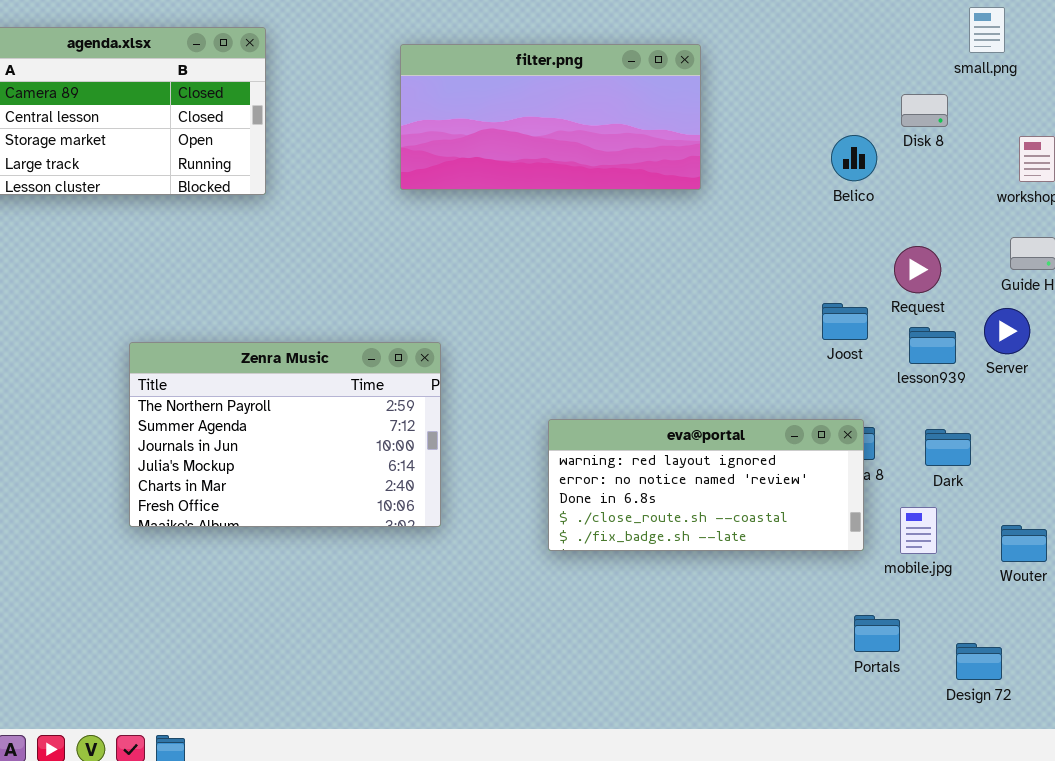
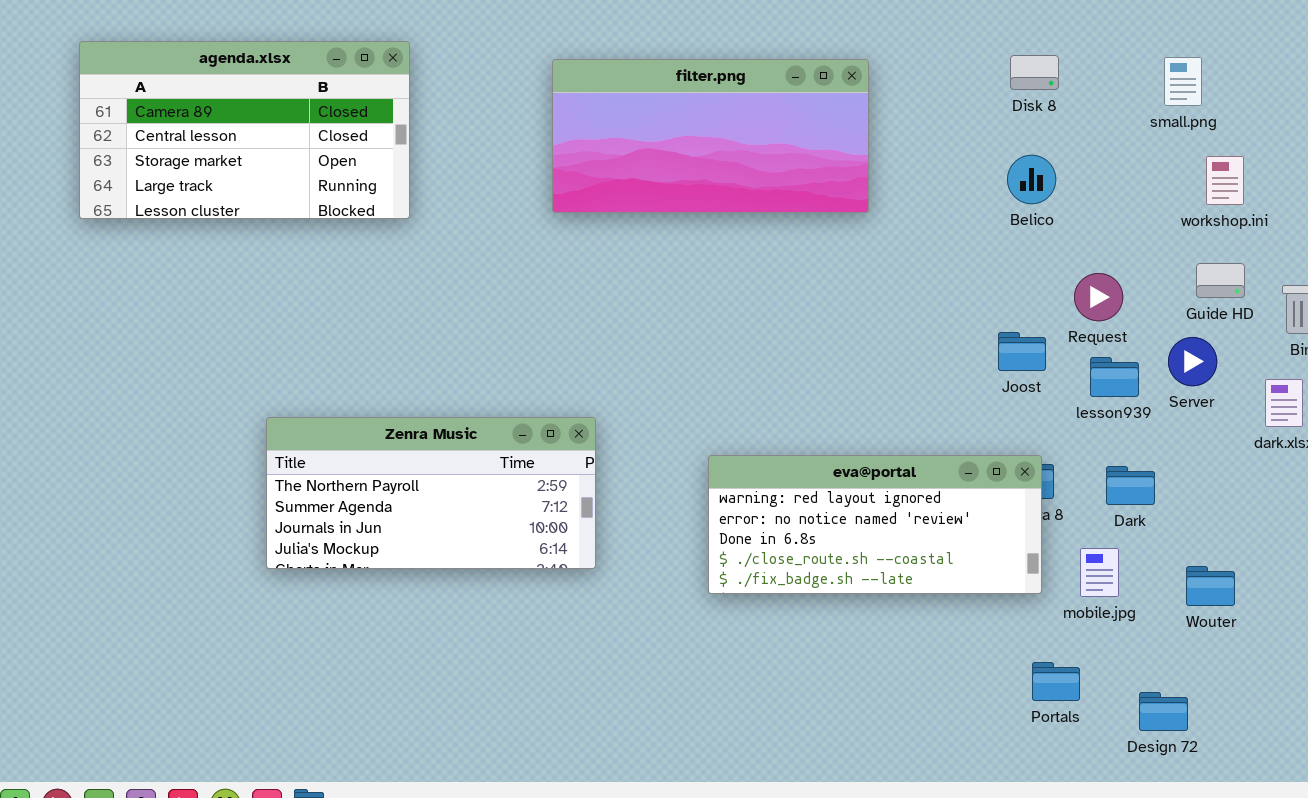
small.png: [969,7,1005,53] -> [1164,57,1202,106], moved
Disk 8: [901,94,948,127] -> [1010,55,1059,90], moved
Zenra Music: [129,342,441,527] -> [266,417,596,569], resized

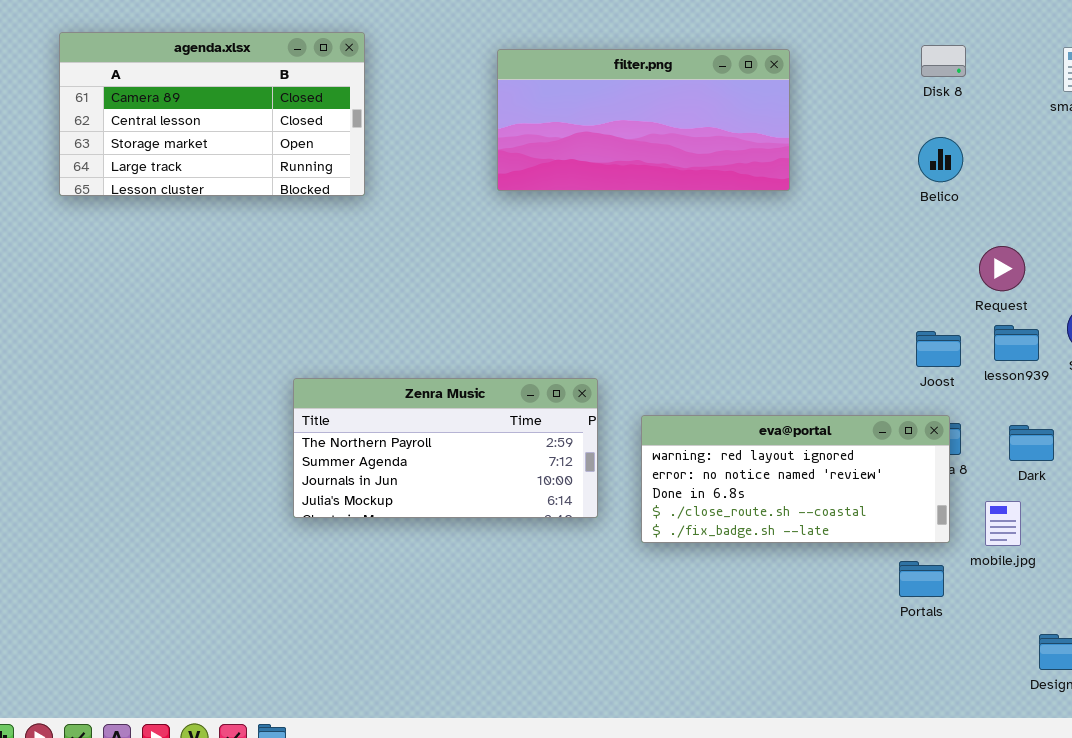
Joost: [998,332,1046,371] -> [916,331,961,367], moved
Zenra Music: [266,417,596,569] -> [293,378,598,518], moved
Portals: [1032,662,1080,701] -> [899,561,944,597], moved

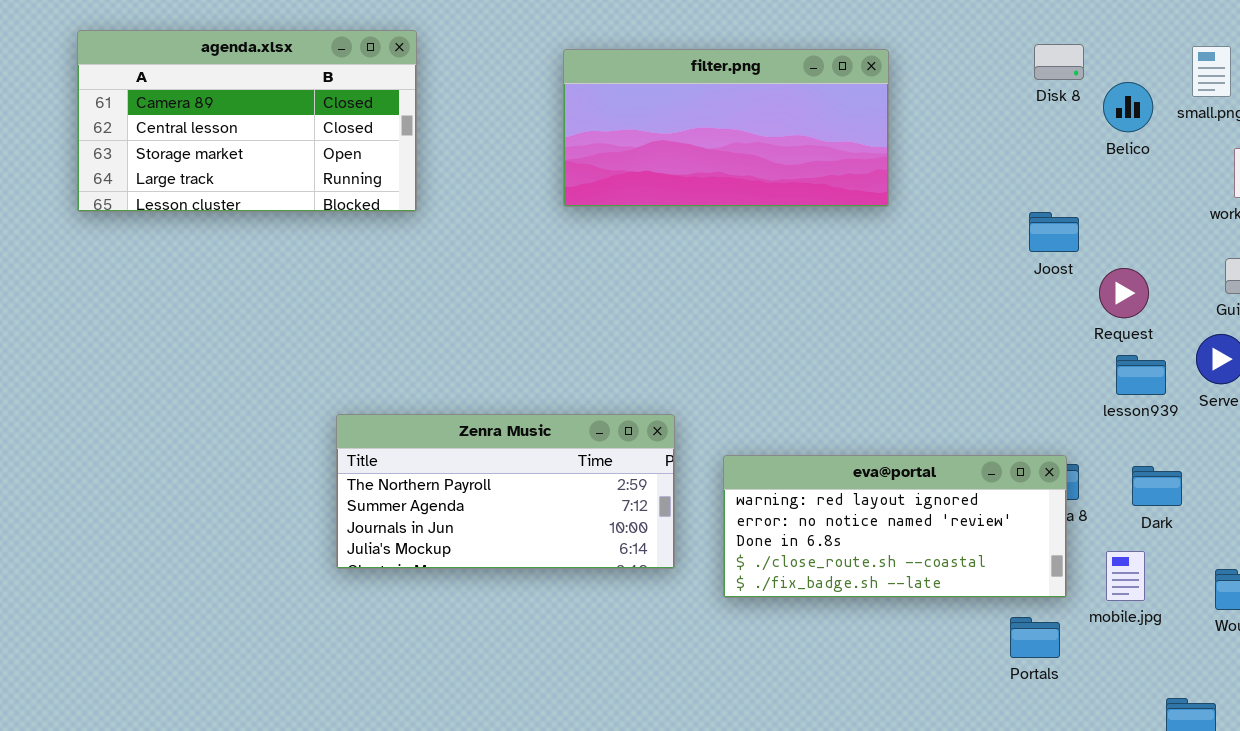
Belico: [918,137,963,182] -> [1103,82,1153,132], moved
Joost: [916,331,961,367] -> [1029,212,1079,252], moved

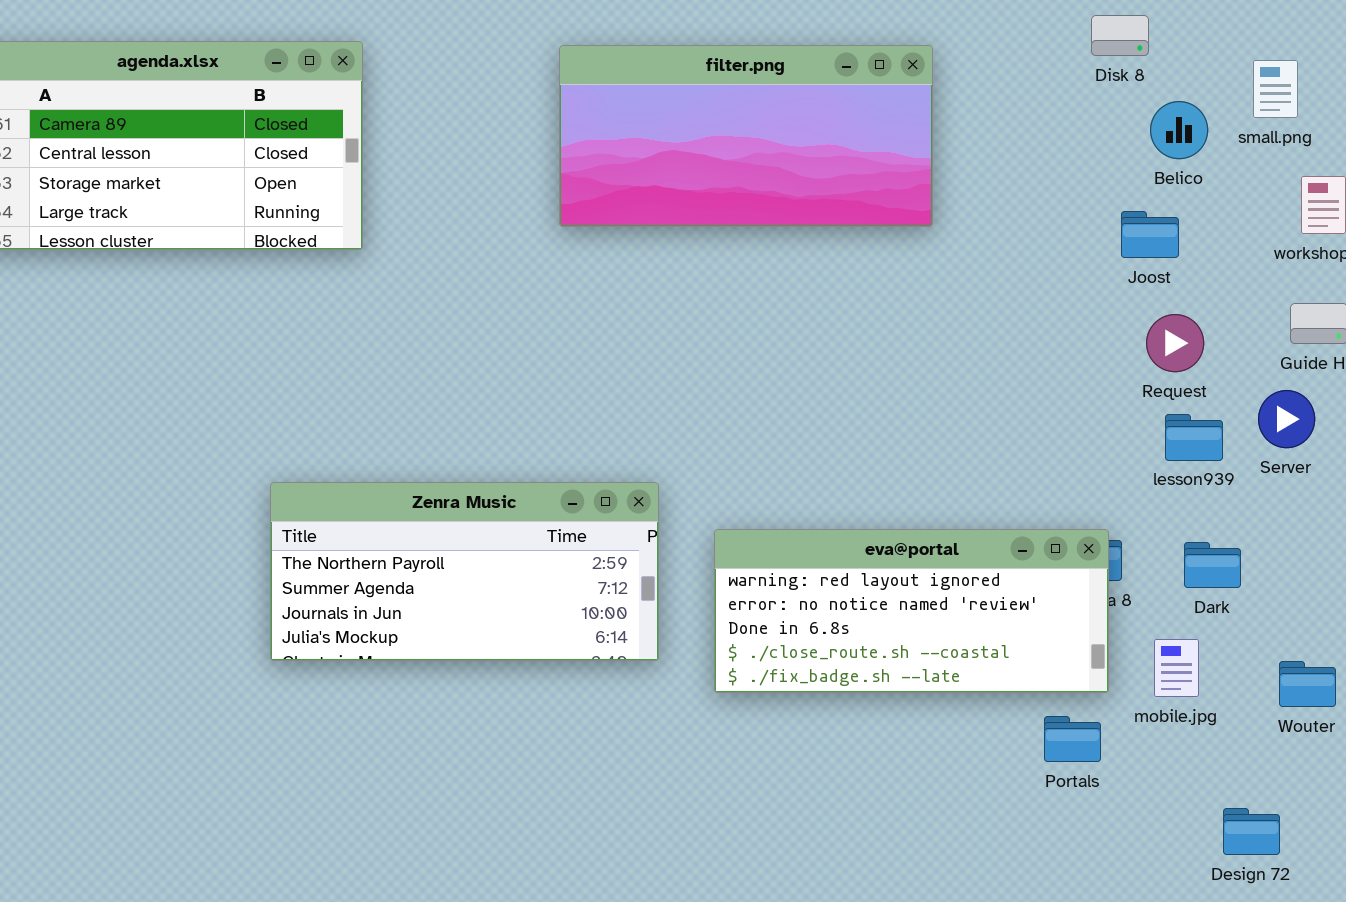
Disk 8: [1034,44,1084,80] -> [1091,15,1149,56], moved
filter.png: [563,49,889,207] -> [559,45,933,227], moved
Joost: [1029,212,1079,252] -> [1121,211,1179,258], moved

